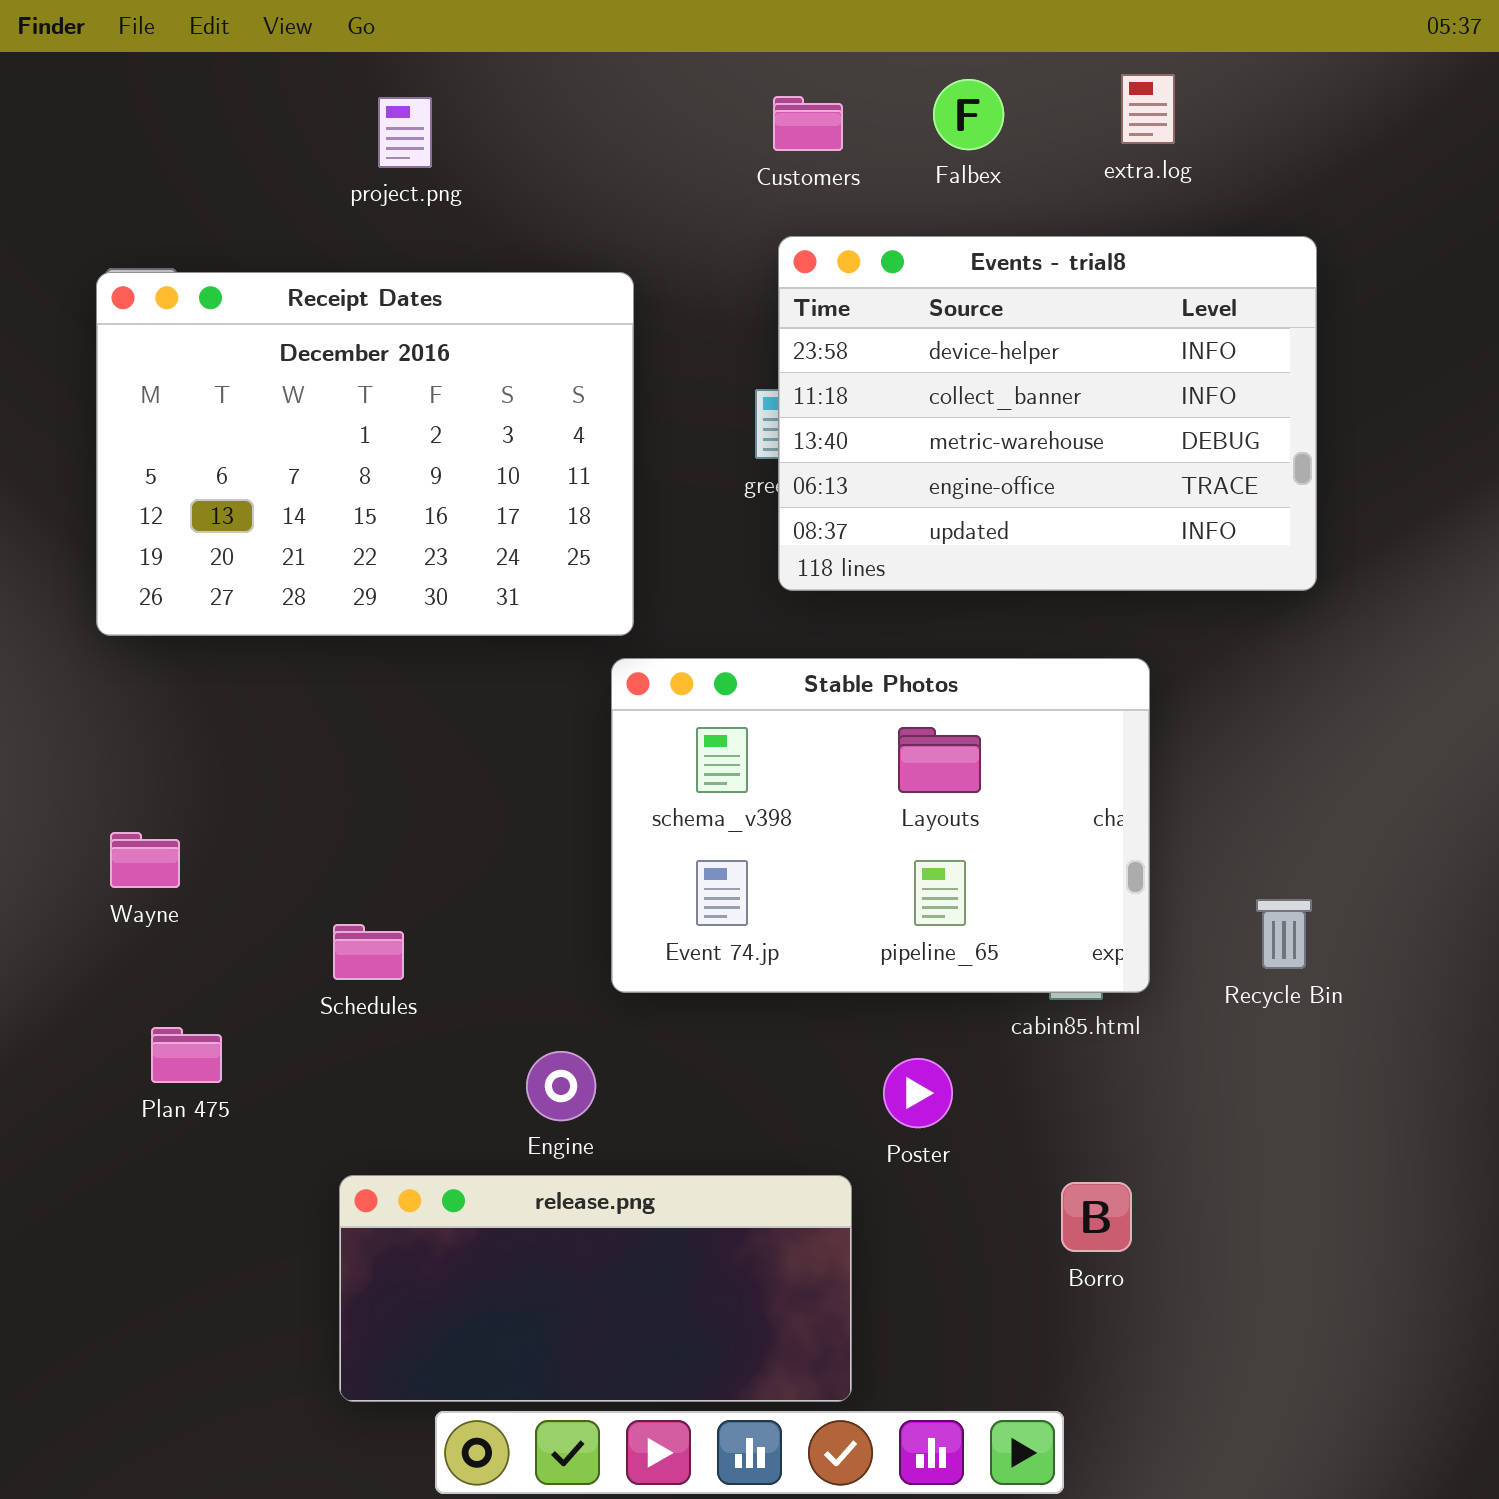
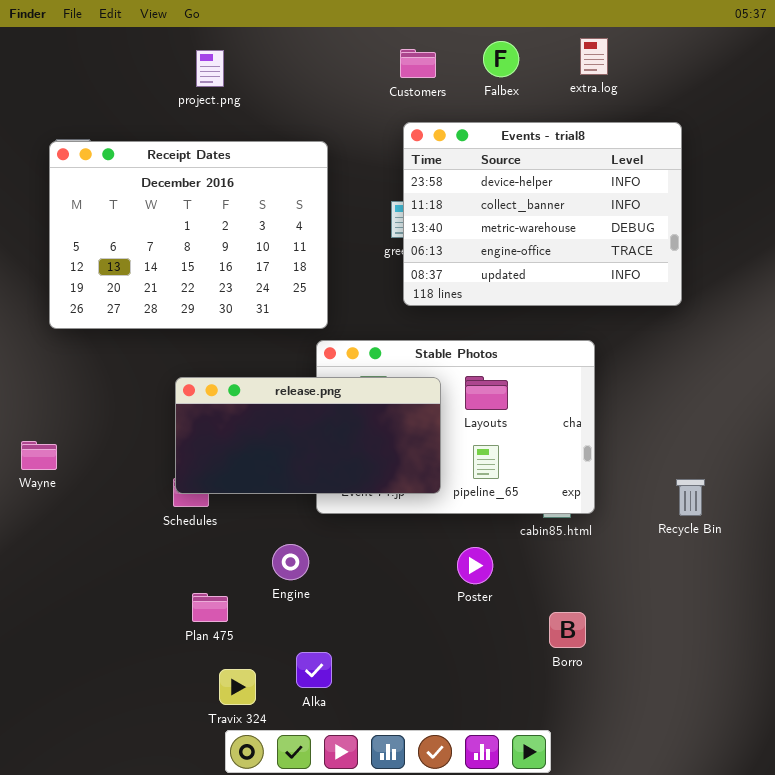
Wayne: [110,832,180,888] -> [21,441,57,470], moved
Recycle Bin: [1256,899,1312,969] -> [676,479,705,516], moved
Plan 475: [151,1027,222,1083] -> [192,593,228,622], moved
release.png: [339,1175,852,1402] -> [175,377,441,494], moved

